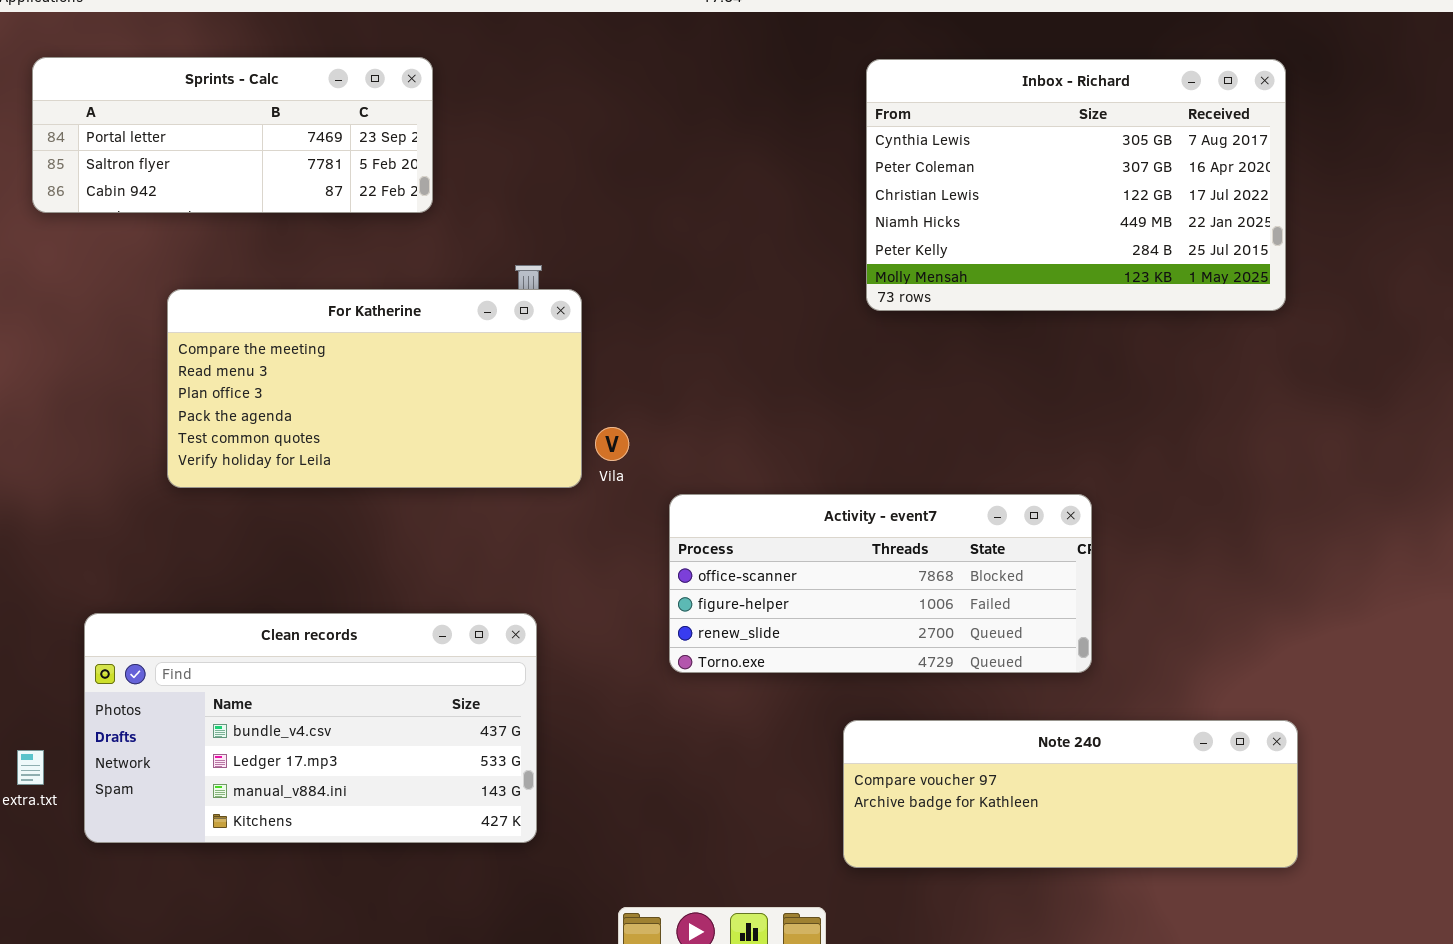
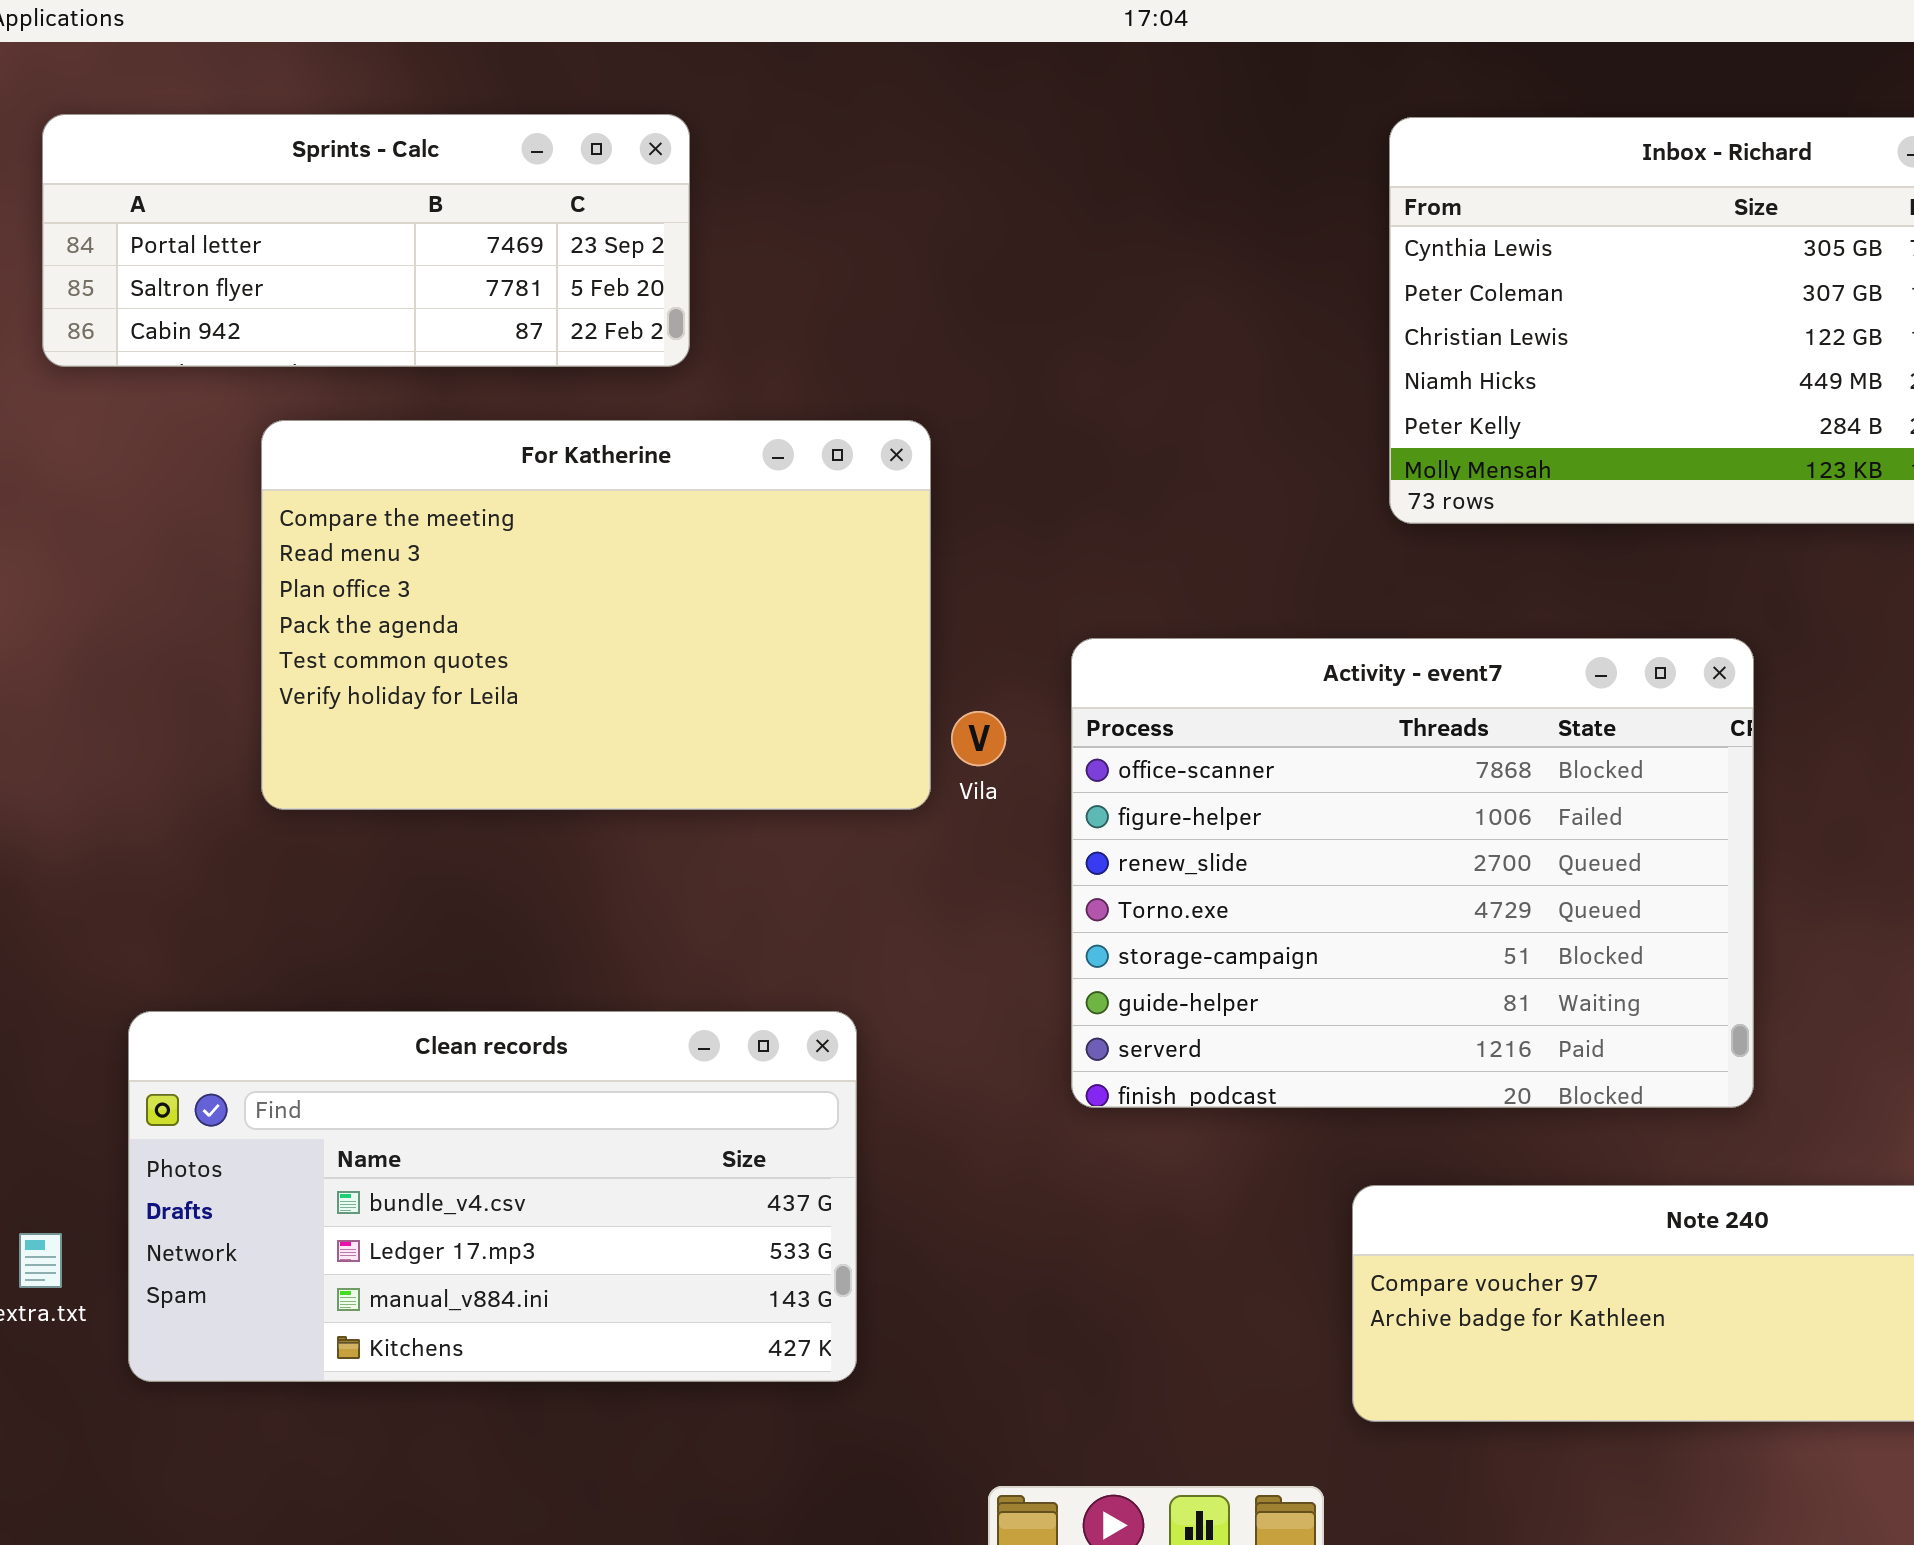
For Katherine: [167,289,582,488] -> [261,420,931,810], resized
Activity - event7: [669,494,1092,673] -> [1071,638,1754,1108], resized

